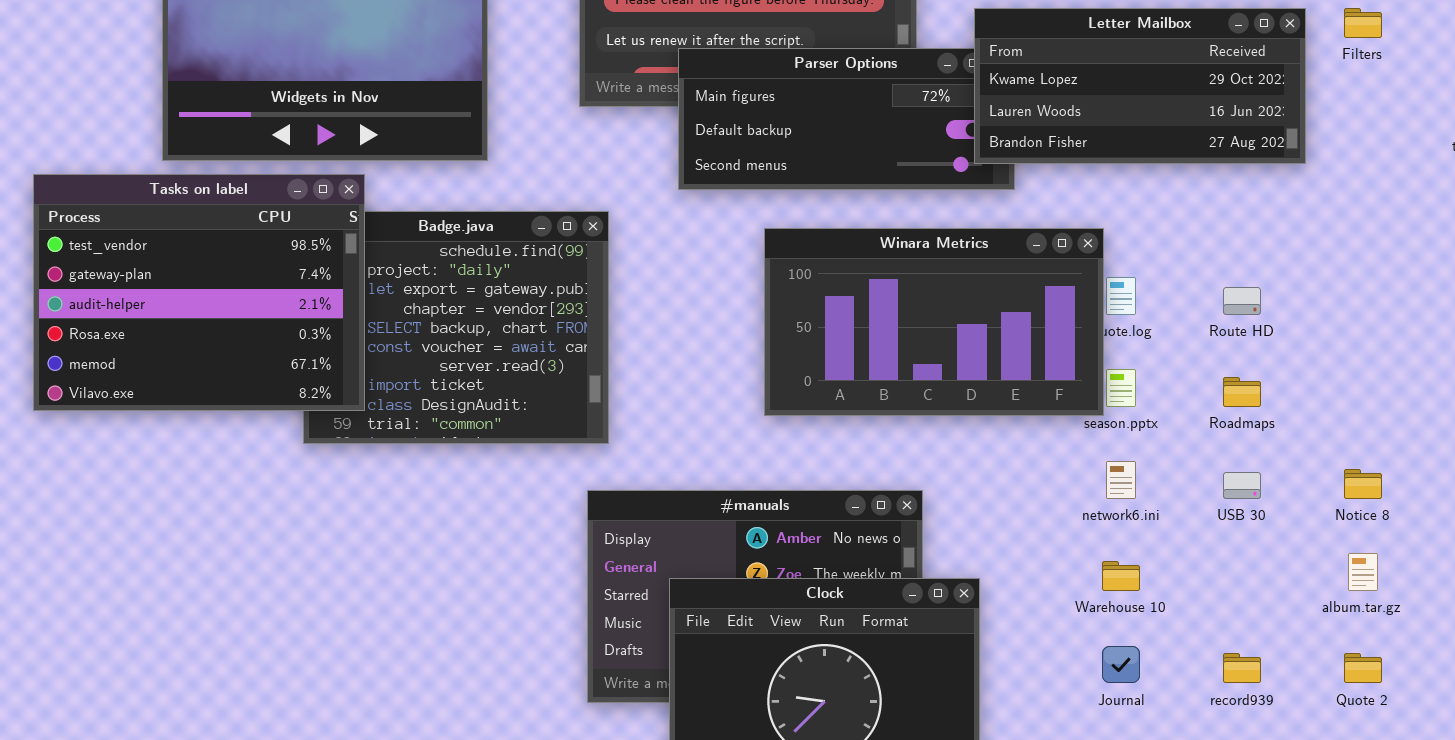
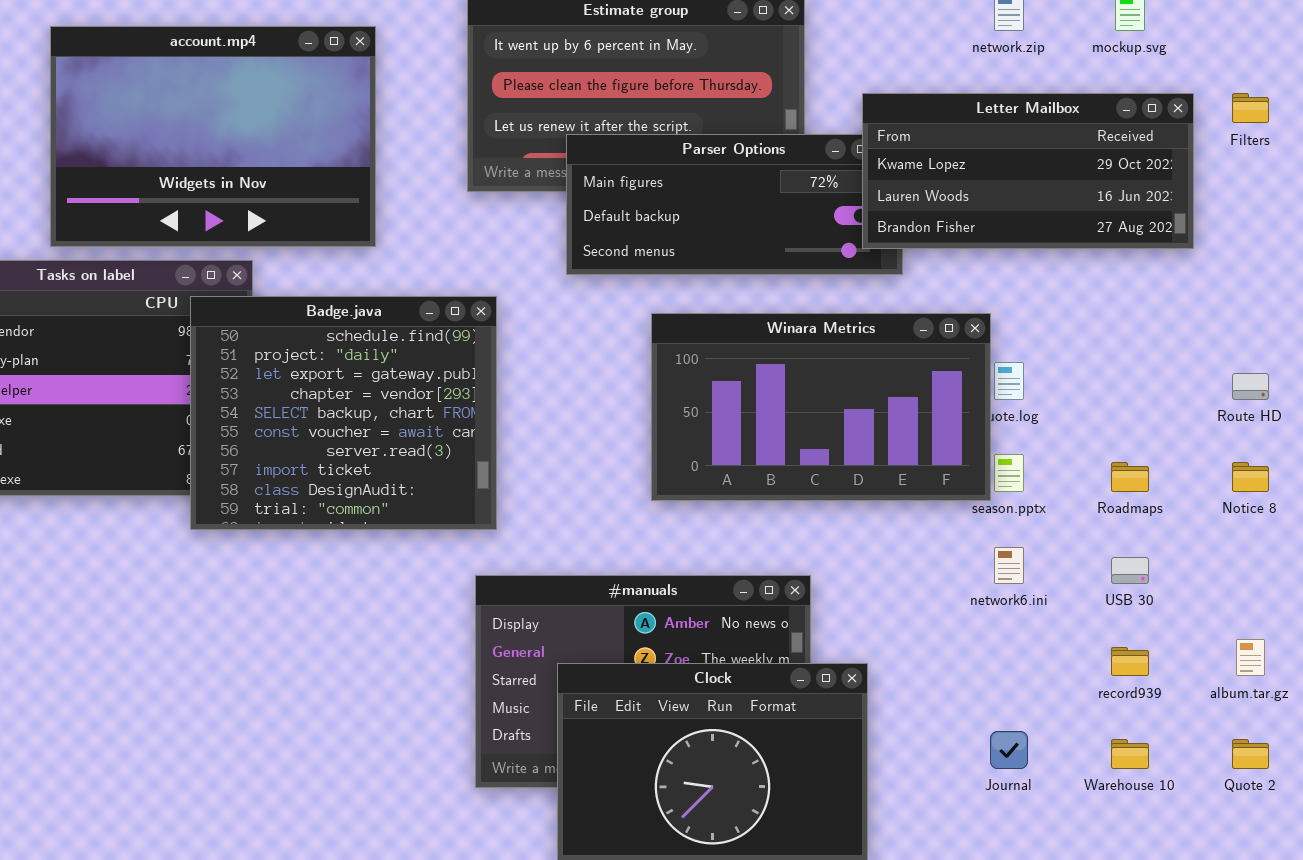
Badge.java: [303,211,609,444] -> [190,296,497,530], raised
Route HD: [1223,287,1261,315] -> [1232,373,1269,400], moved
Notice 8: [1344,469,1382,499] -> [1232,462,1269,492], moved
Warehouse 10: [1102,561,1140,591] -> [1111,739,1149,769], moved
record939: [1223,653,1261,683] -> [1111,647,1149,676], moved

